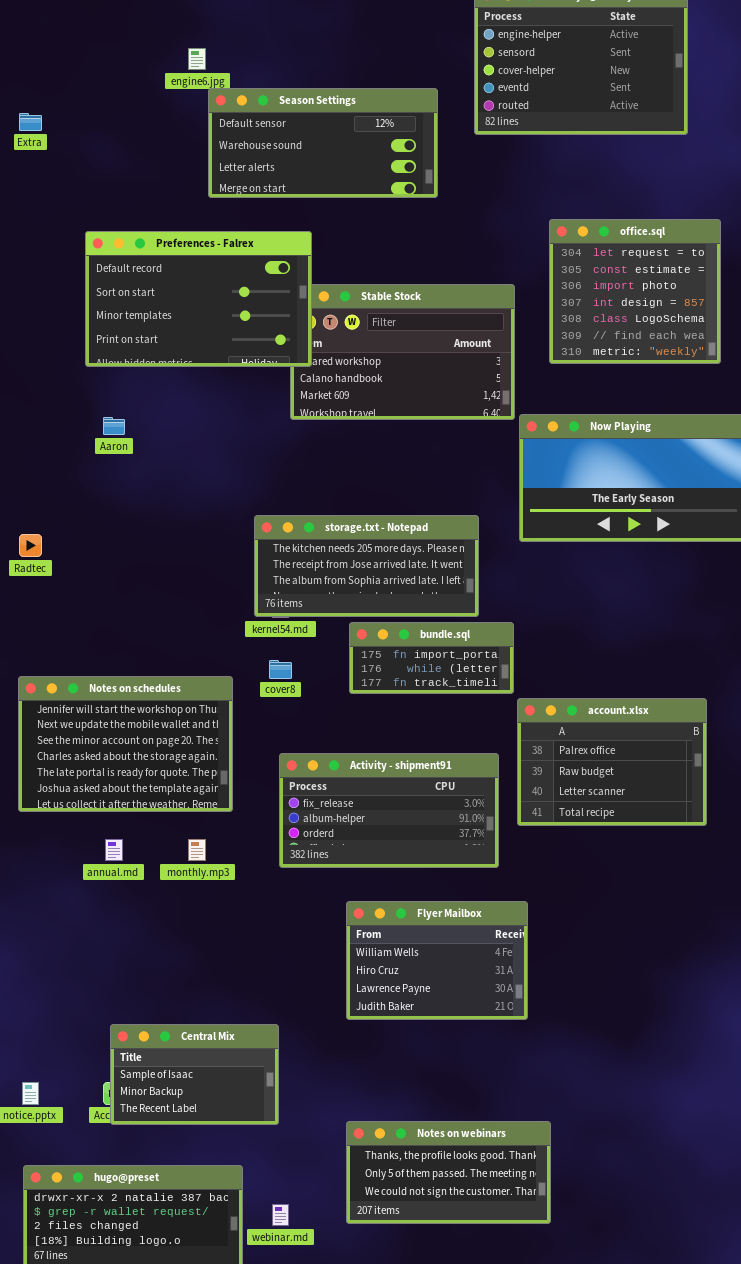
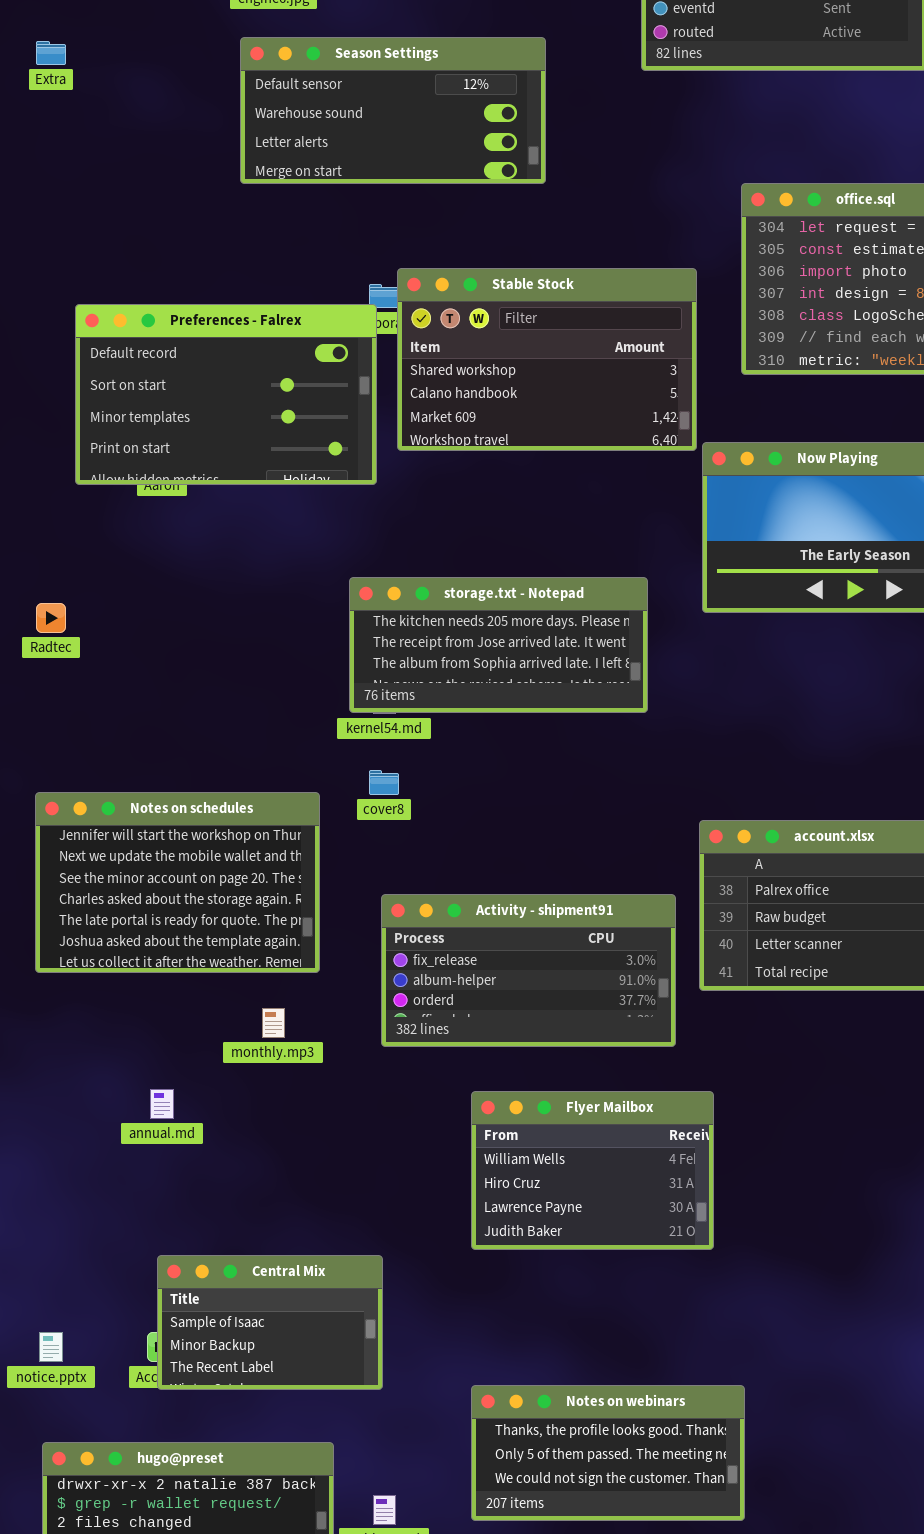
Season Settings: [208,88,438,198] -> [240,37,546,184], moved
Preferences - Falrex: [85,231,312,367] -> [75,304,377,485], moved
bundle.sql: [349,622,514,694] -> none, closed
annual.md: [105,839,123,861] -> [150,1089,174,1119], moved

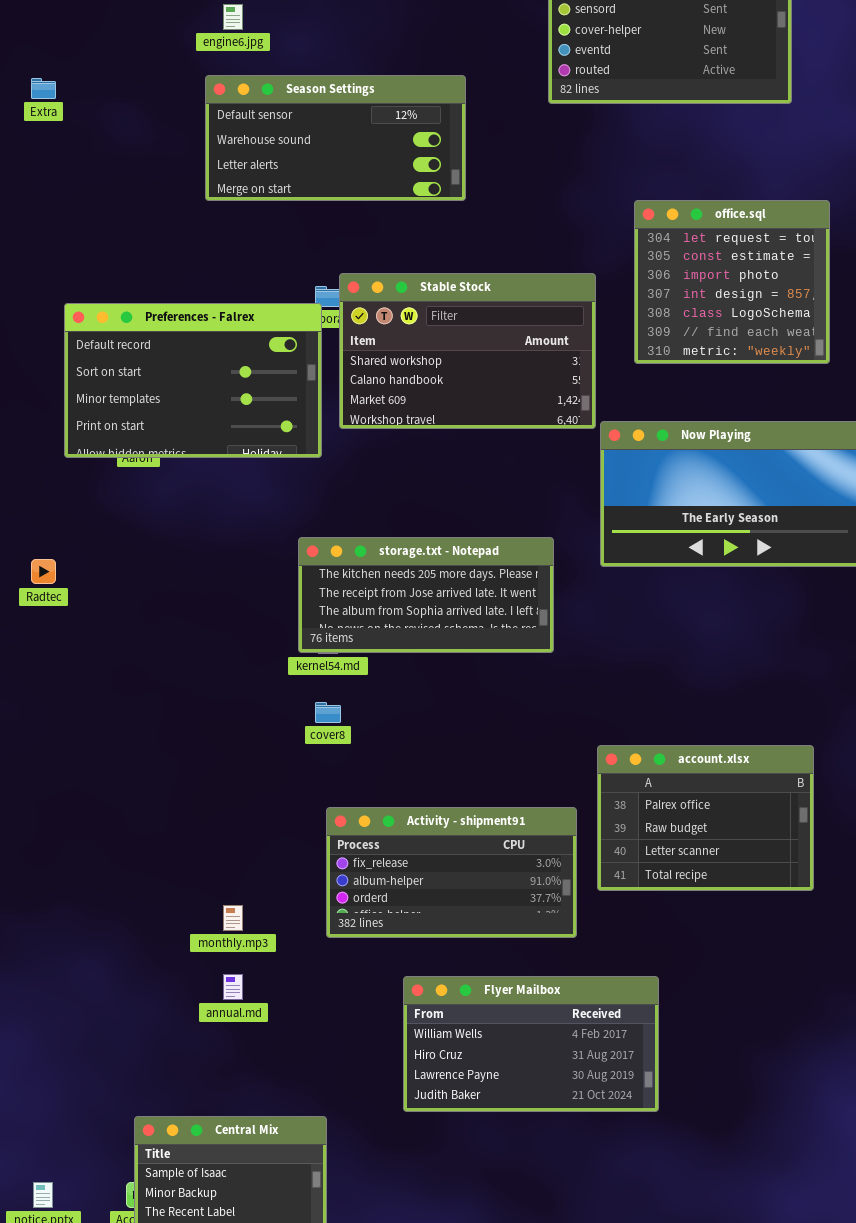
Notes on schedules: [35,792,320,973] -> none, closed
annual.md: [150,1089,174,1119] -> [223,974,243,1000], moved
Flyer Mailbox: [471,1091,714,1250] -> [403,976,659,1112], resized

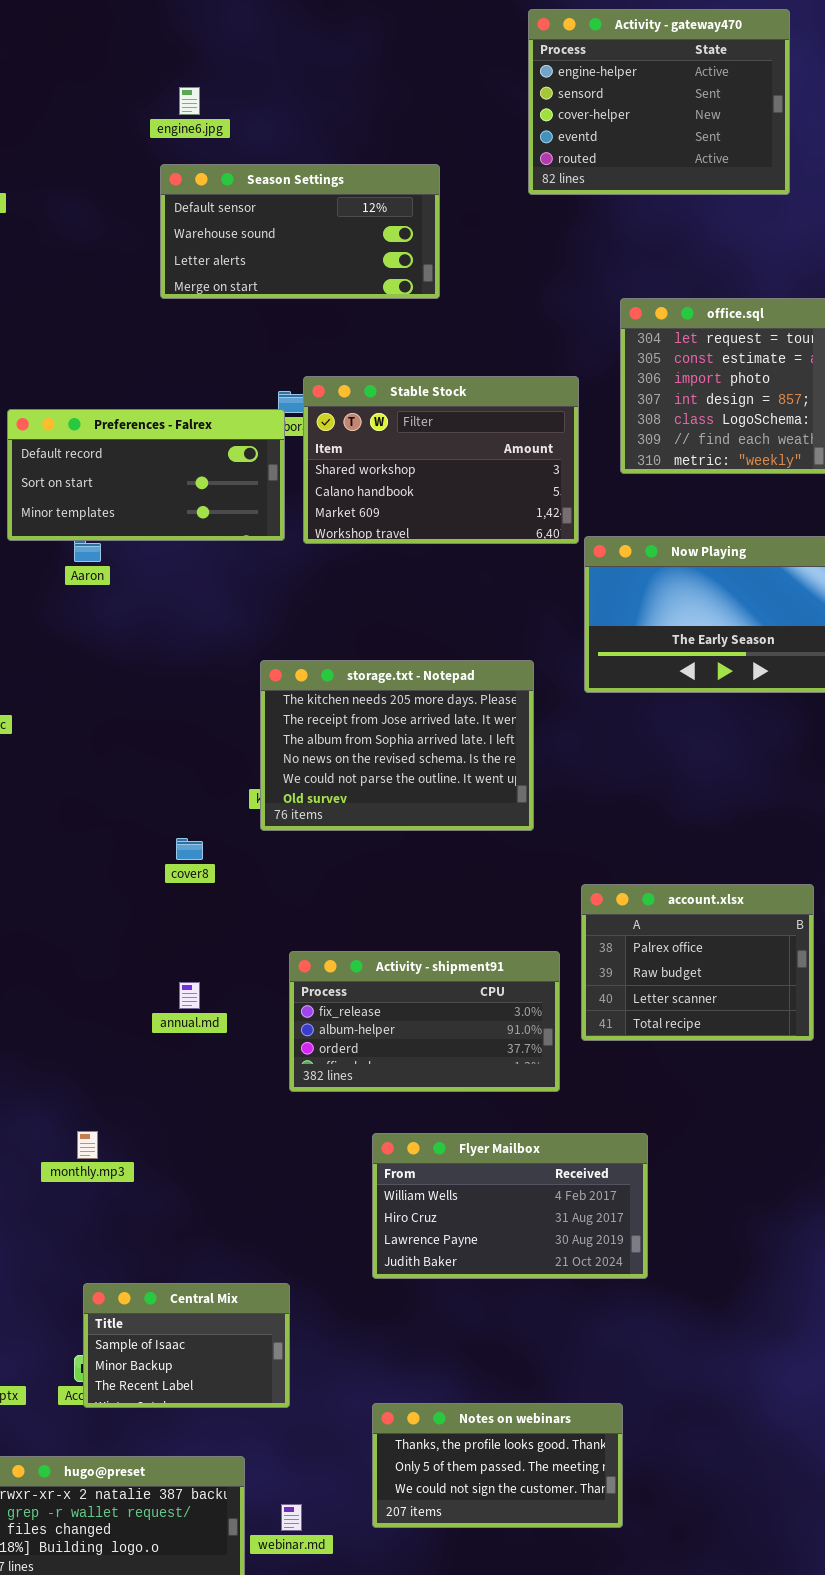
Preferences - Falrex: [64,303,322,458] -> [7,409,285,541], resized
storage.txt - Notepad: [298,537,554,653] -> [260,660,534,831], resized
cover8: [315,702,341,723] -> [176,838,203,860], moved
monthly.mp3: [223,905,243,931] -> [77,1131,98,1159], moved
annual.md: [223,974,243,1000] -> [179,982,200,1009], moved

